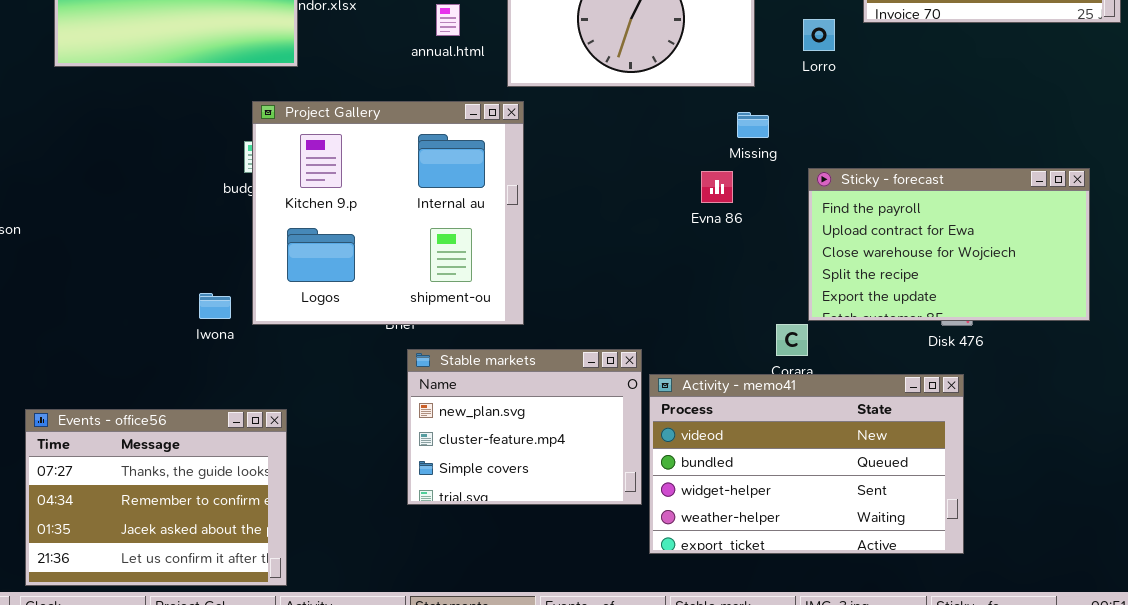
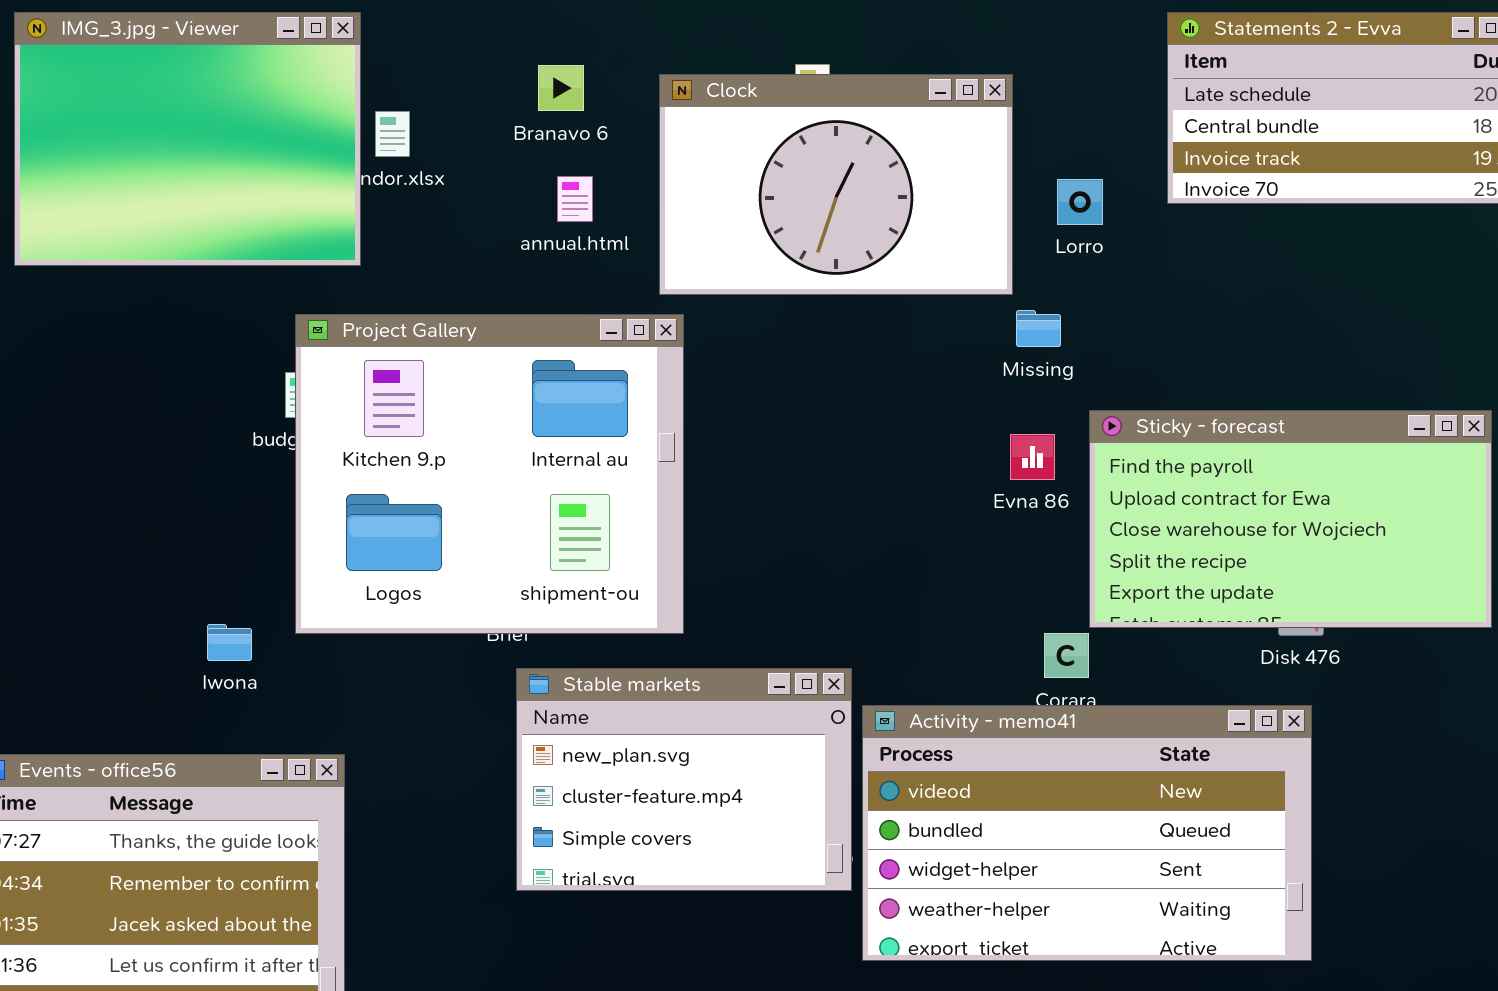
Lorro: [803,19,835,51] -> [1057,179,1103,225], moved
Missing: [737,112,769,138] -> [1016,310,1061,347], moved
Evna 86: [701,171,733,203] -> [1010,434,1055,480], moved
Iwona: [199,293,231,319] -> [207,624,252,661], moved

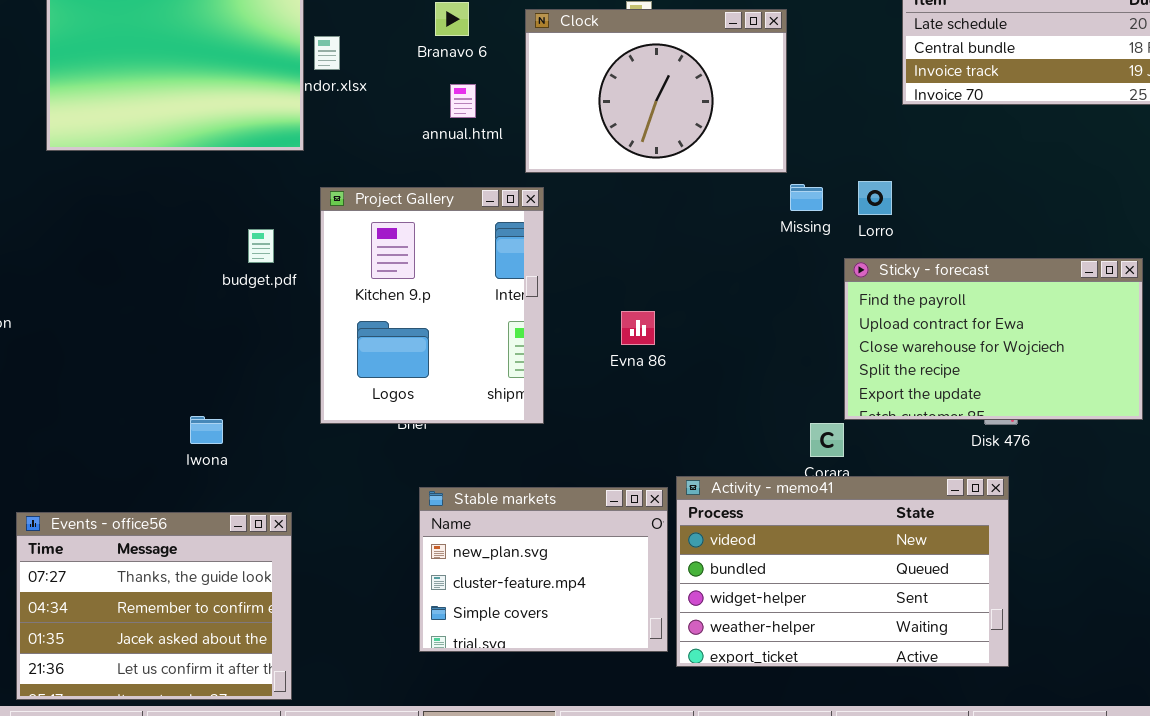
Lorro: [1057,179,1103,225] -> [858,181,892,215], moved
Project Gallery: [295,314,684,634] -> [320,187,544,424], resized
Evna 86: [1010,434,1055,480] -> [621,311,655,345], moved
Stable markets: [516,668,852,891] -> [419,487,668,652], moved

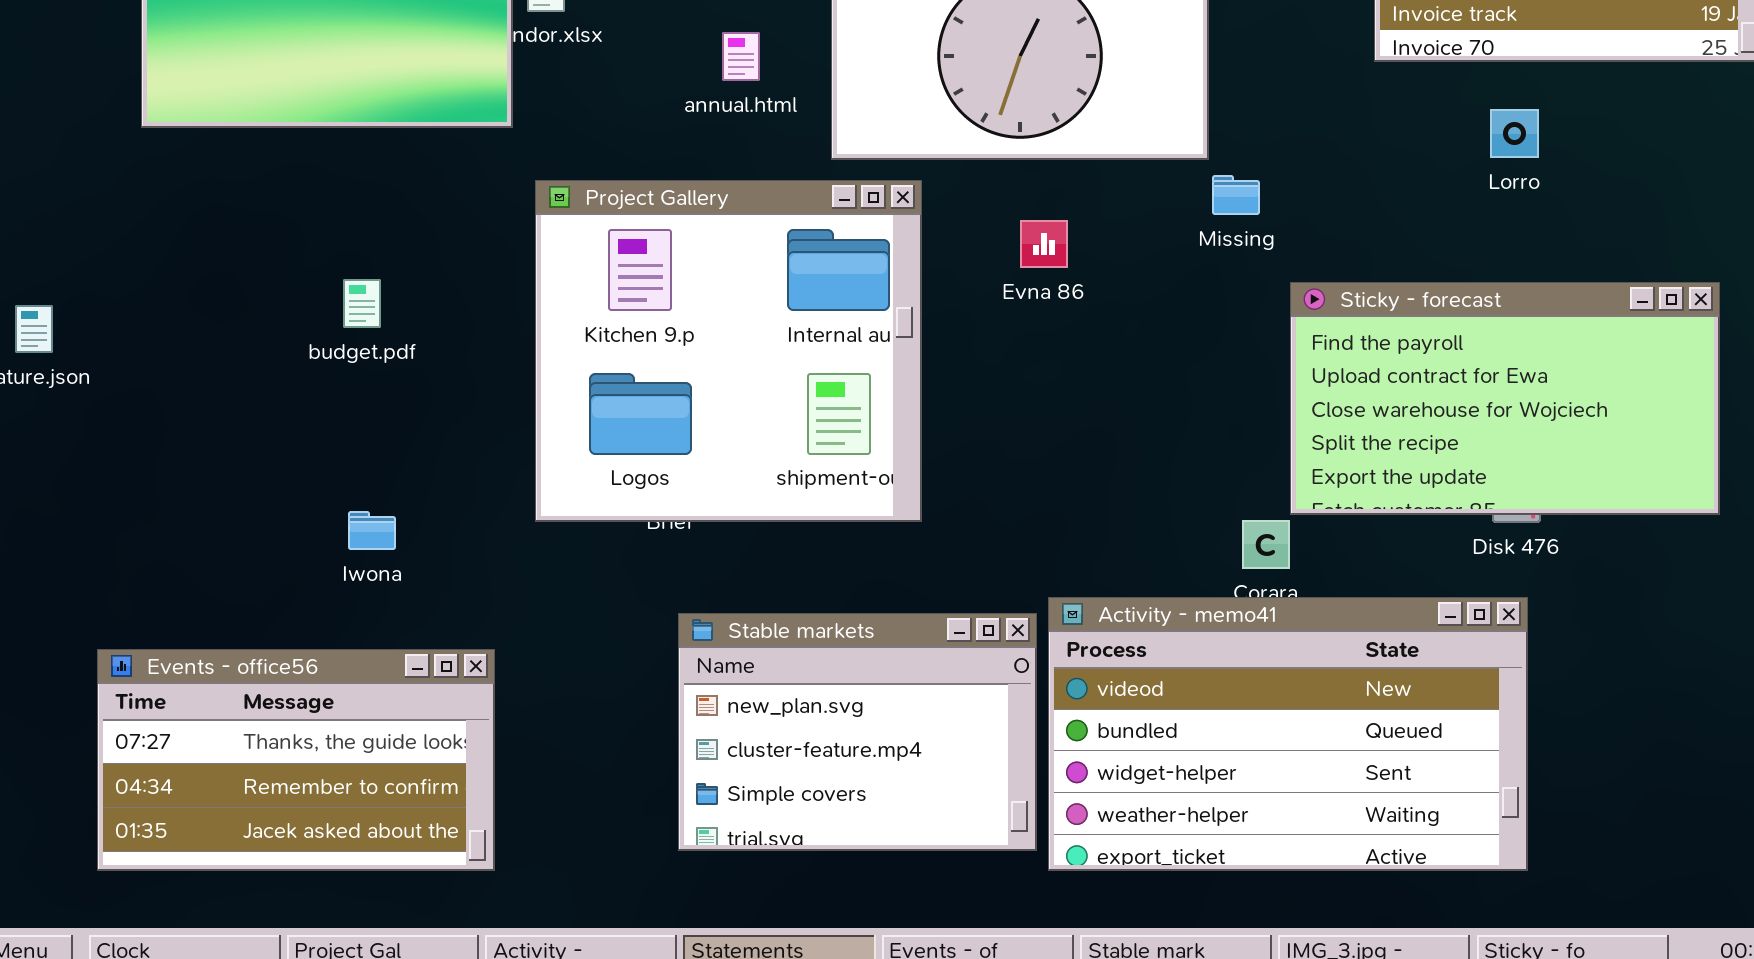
Lorro: [858,181,892,215] -> [1490,109,1539,158], moved
Project Gallery: [320,187,544,424] -> [535,180,922,522], resized
budget.pdf: [248,229,274,263] -> [343,279,381,328], moved
Evna 86: [621,311,655,345] -> [1020,220,1068,268], moved
Events - office56: [16,512,292,700] -> [97,649,495,871], resized

